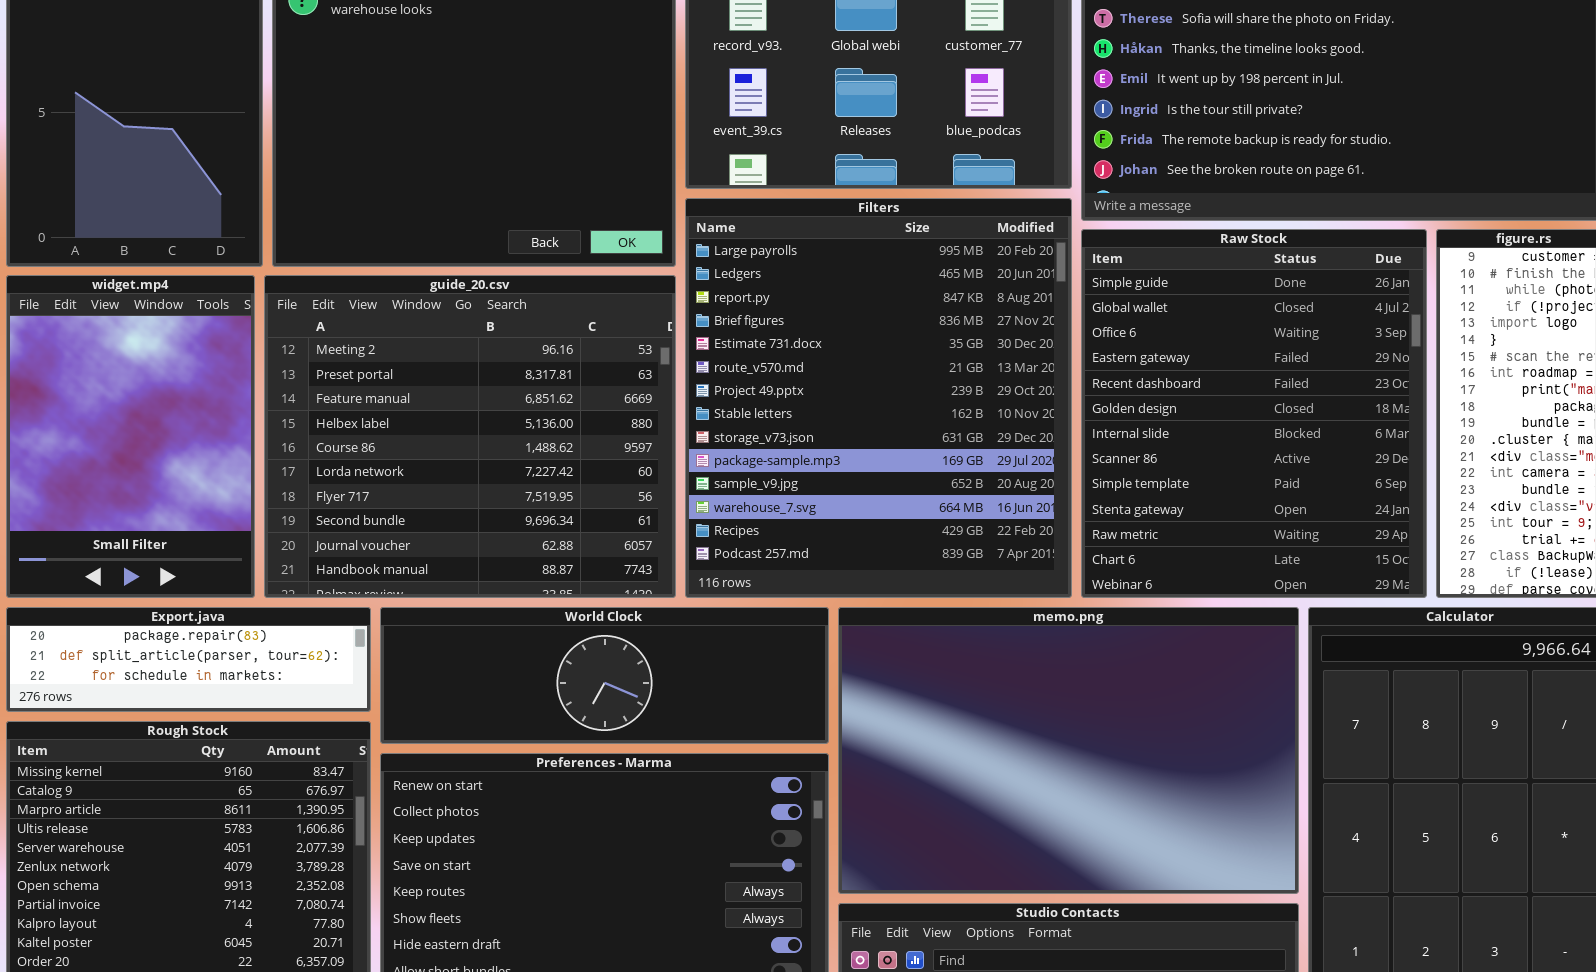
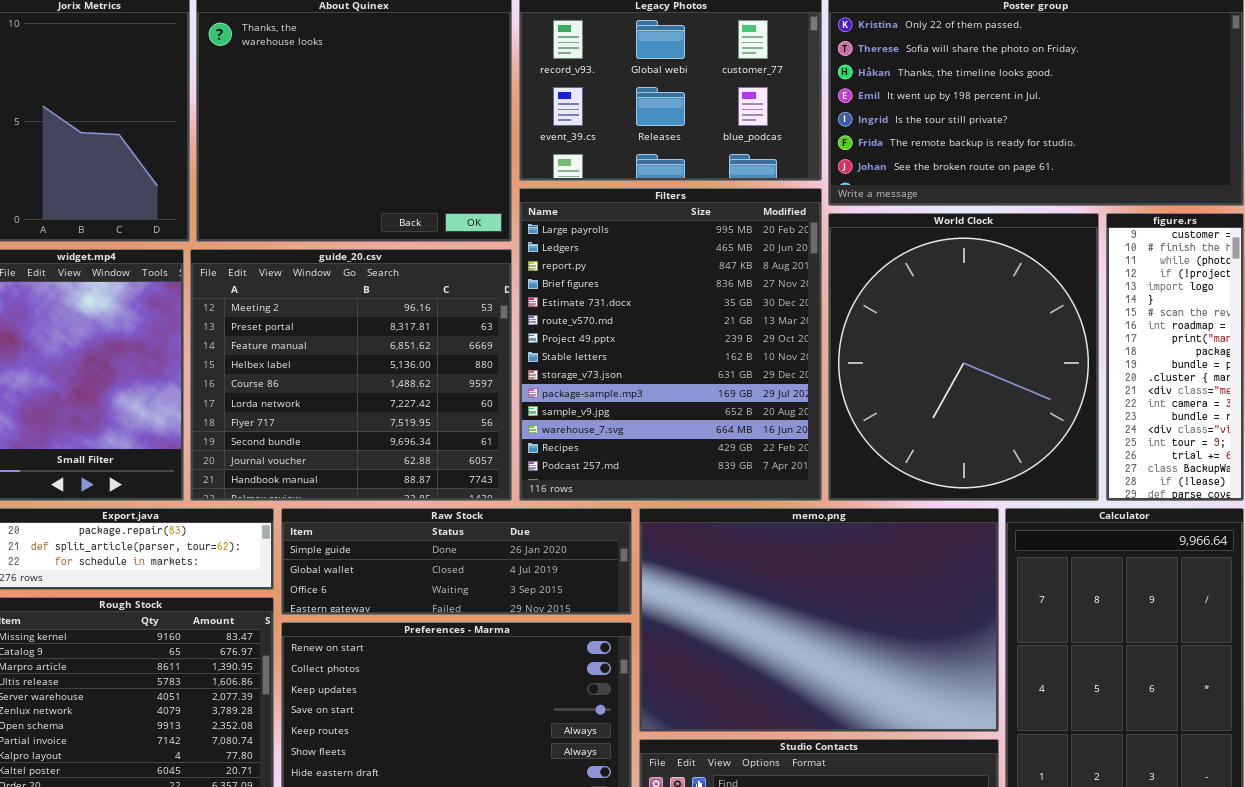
Raw Stock: [1081,229,1427,598] -> [281,508,632,615], moved, resized
World Clock: [380,607,829,744] -> [828,213,1099,501], moved, resized

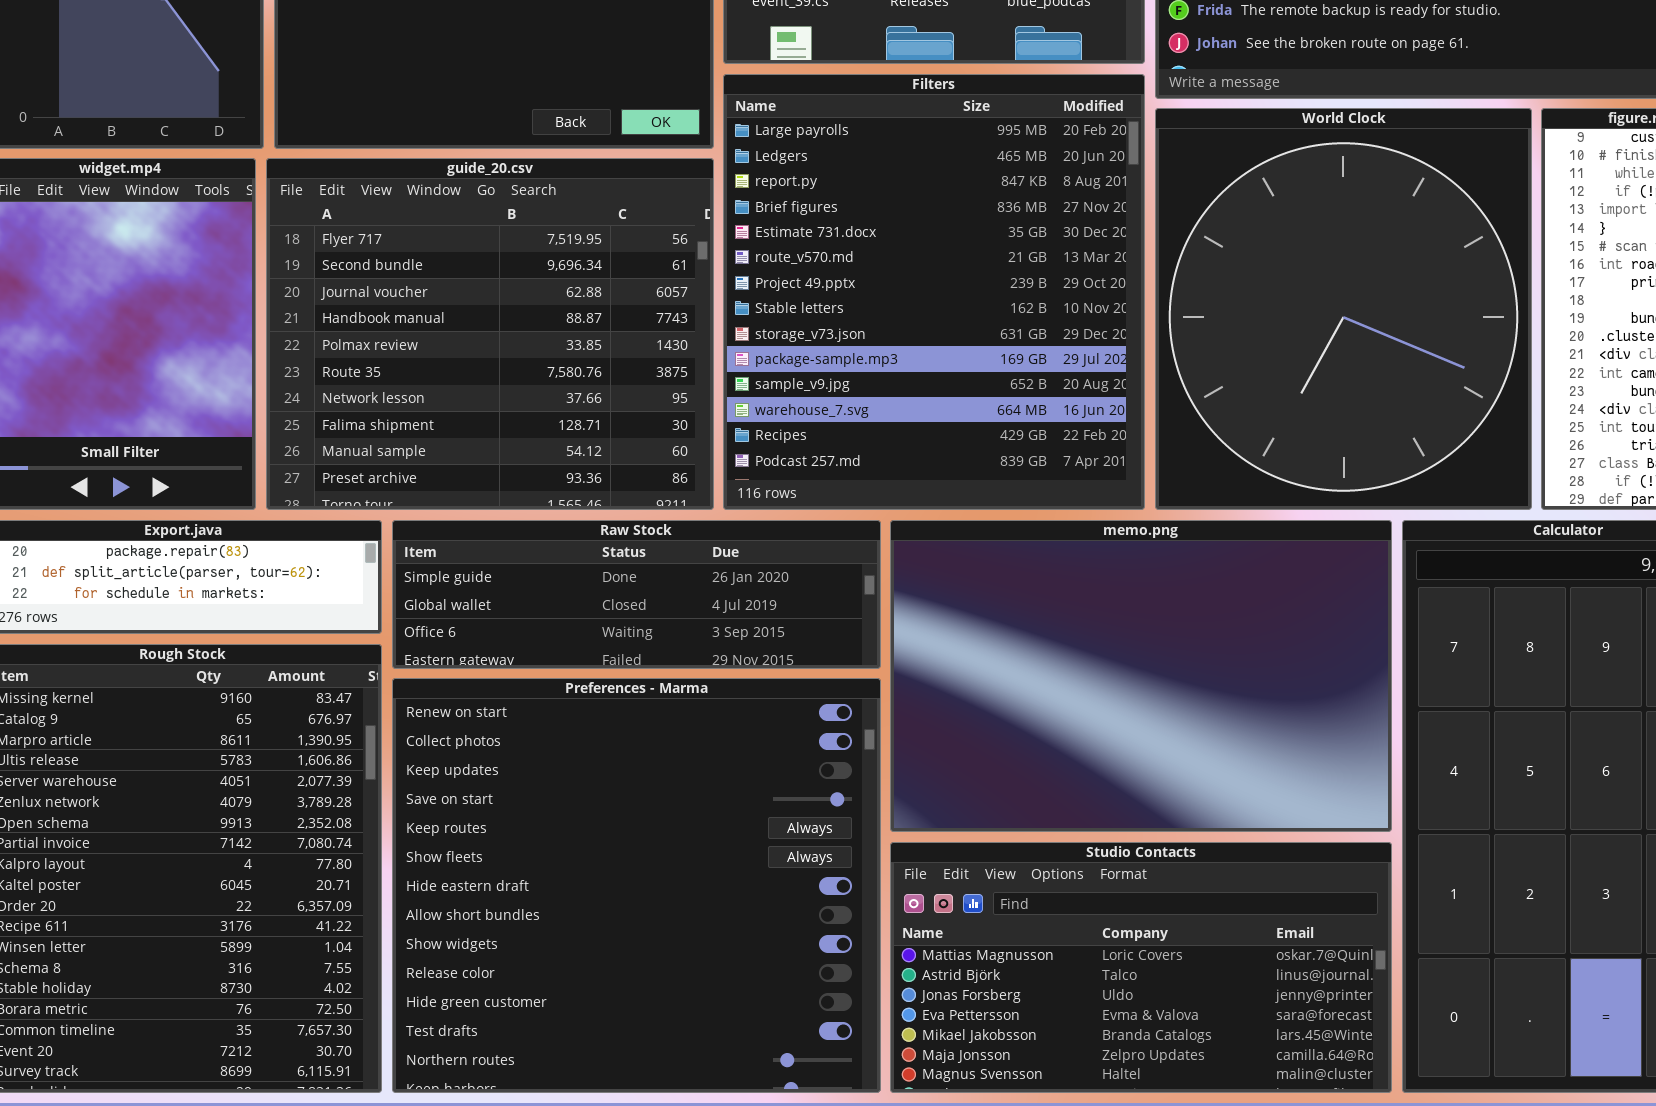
guide_20.csv: [190,249,512,501] -> [266,158,714,510], scrolled down 6 rows

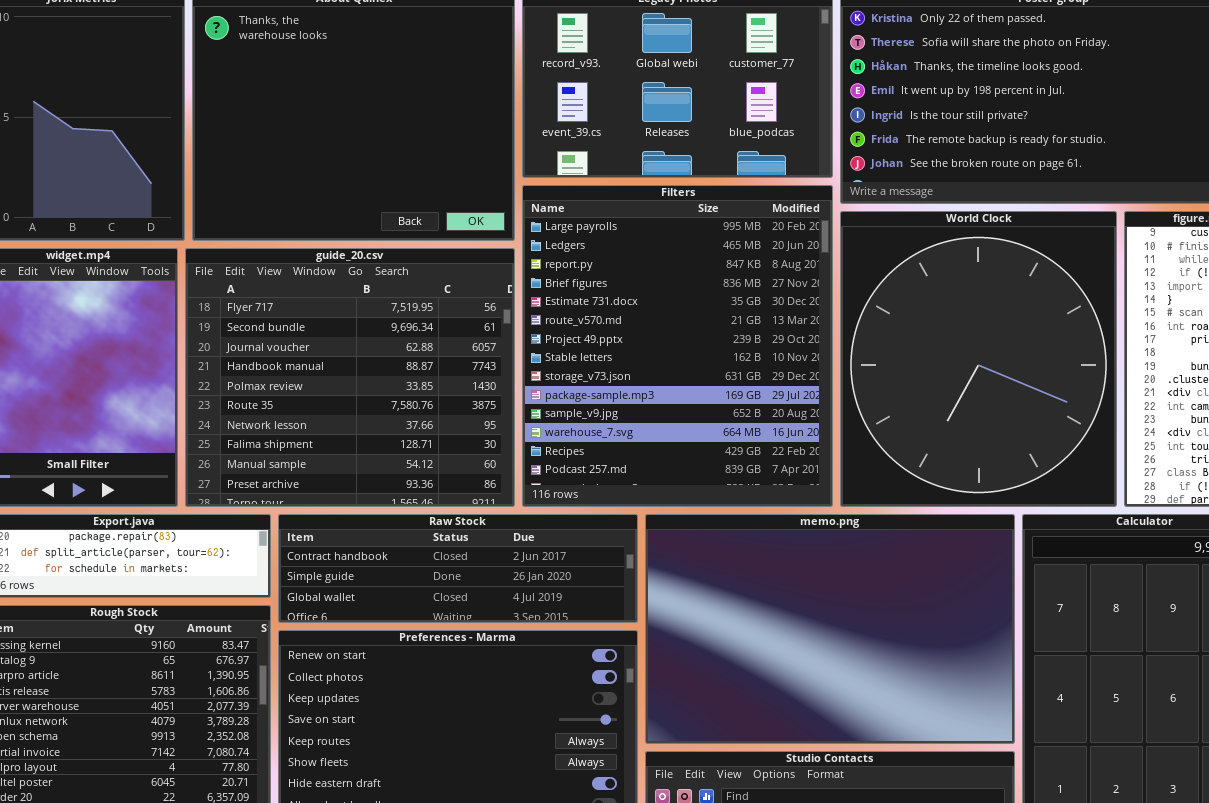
Raw Stock: [392,520,881,669] -> [278,514,638,623], scrolled up 1 row

